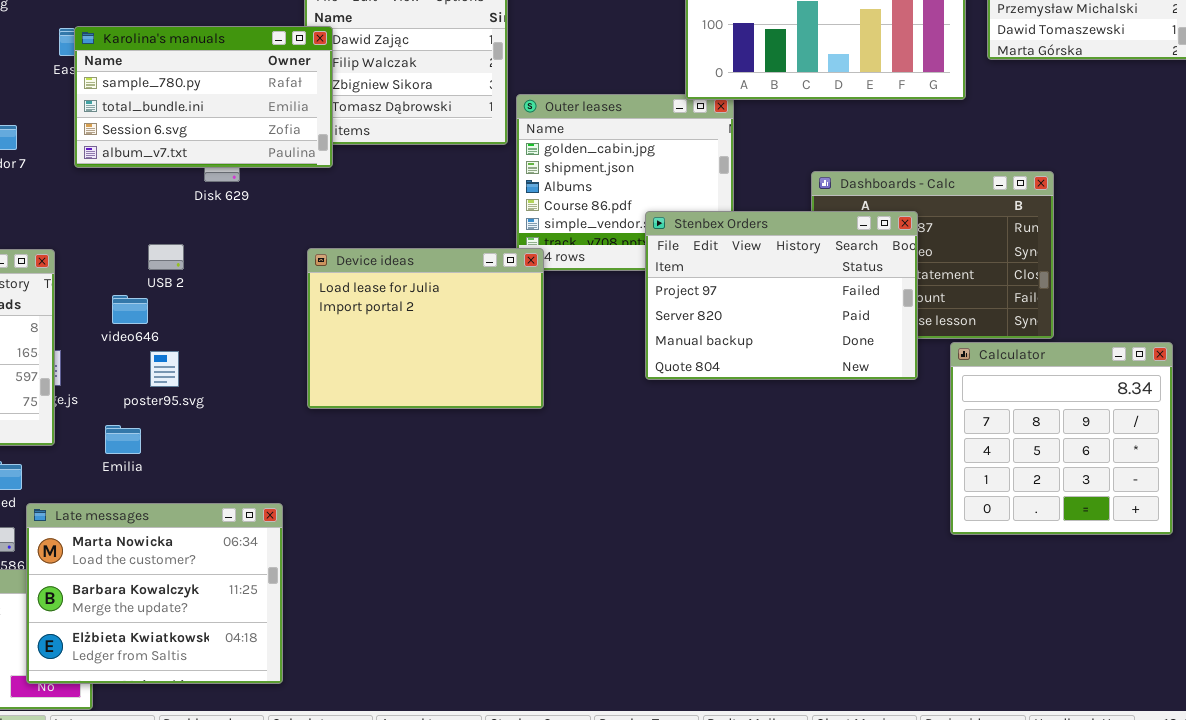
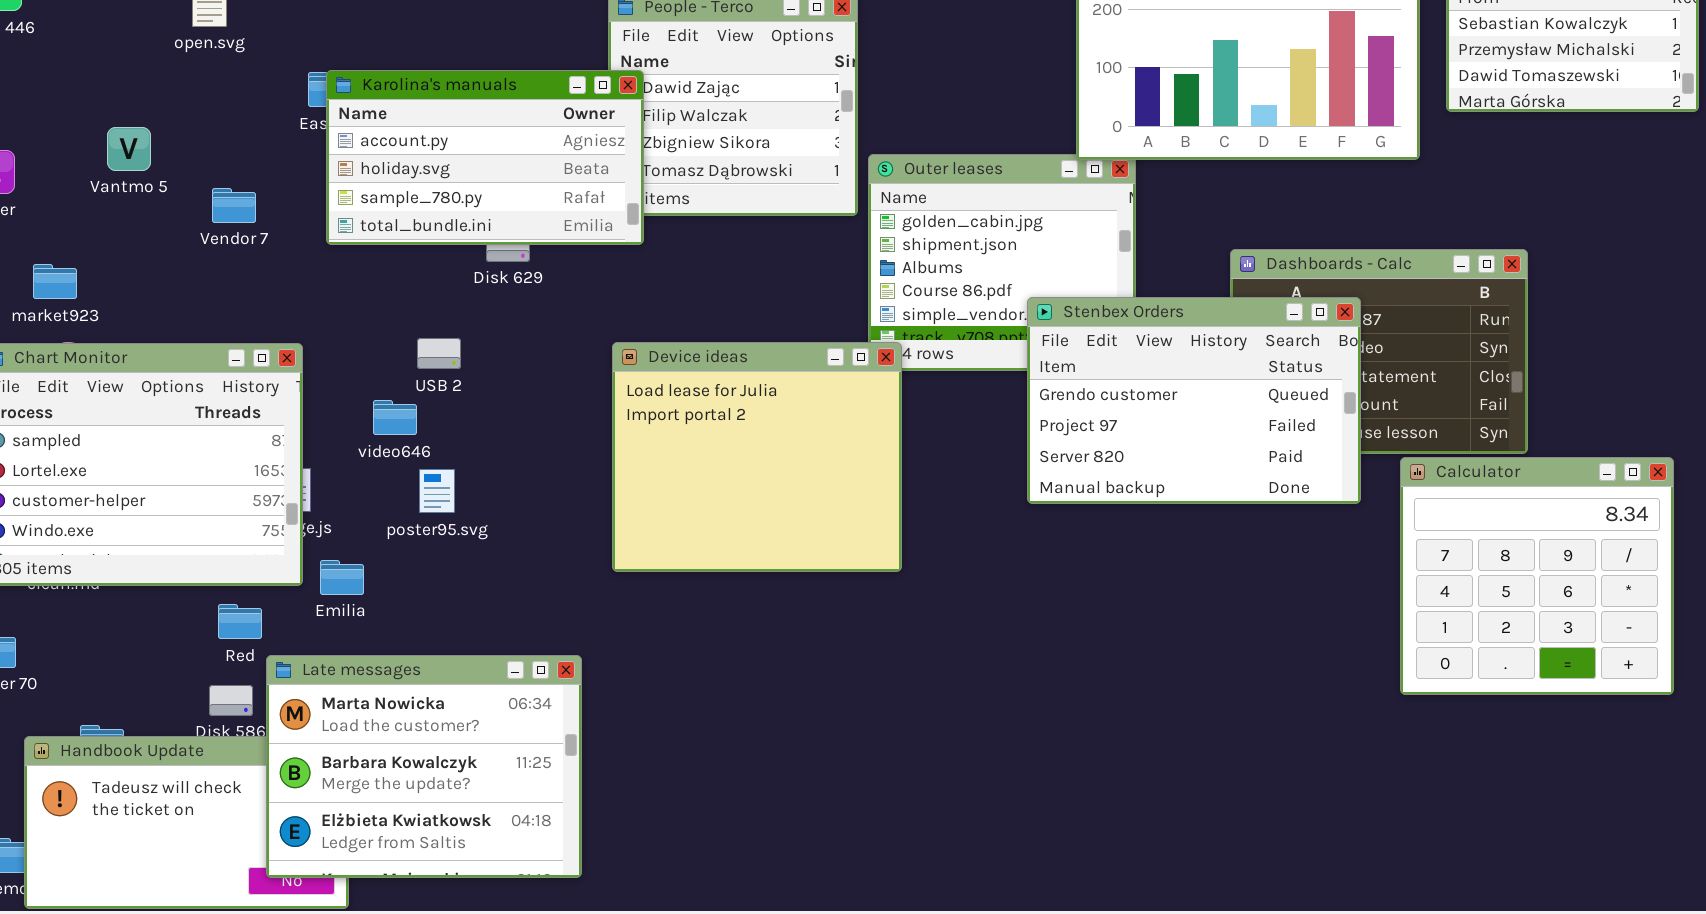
Karolina's manuals: [74,26,333,168] -> [326,70,644,245], scrolled up 2 rows
Stenbex Orders: [645,211,918,380] -> [1027,297,1361,504], scrolled up 1 row
Device ideas: [307,248,544,409] -> [612,342,902,572], resized
Emilia: [105,425,141,454] -> [320,560,364,595], moved

